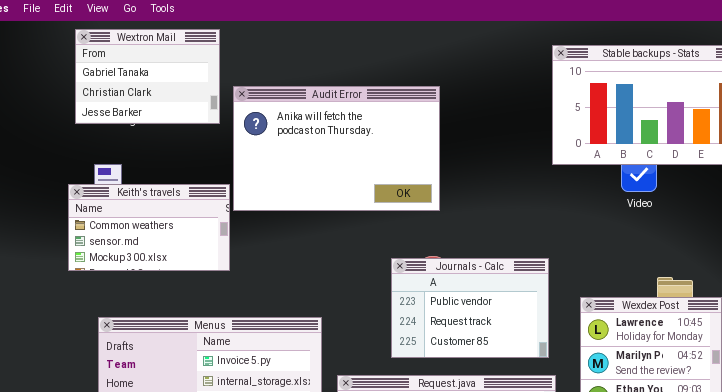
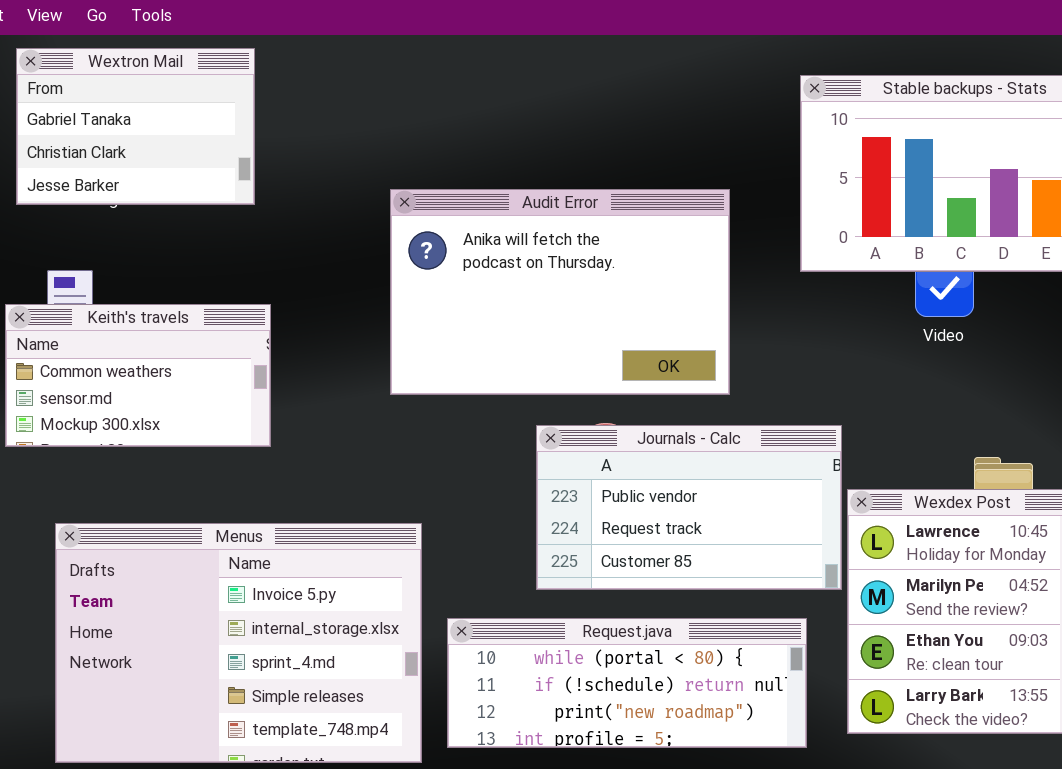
Audit Error: [233,86,440,211] -> [390,189,730,395], moved
Journals - Calc: [391,258,549,358] -> [536,425,842,590], resized

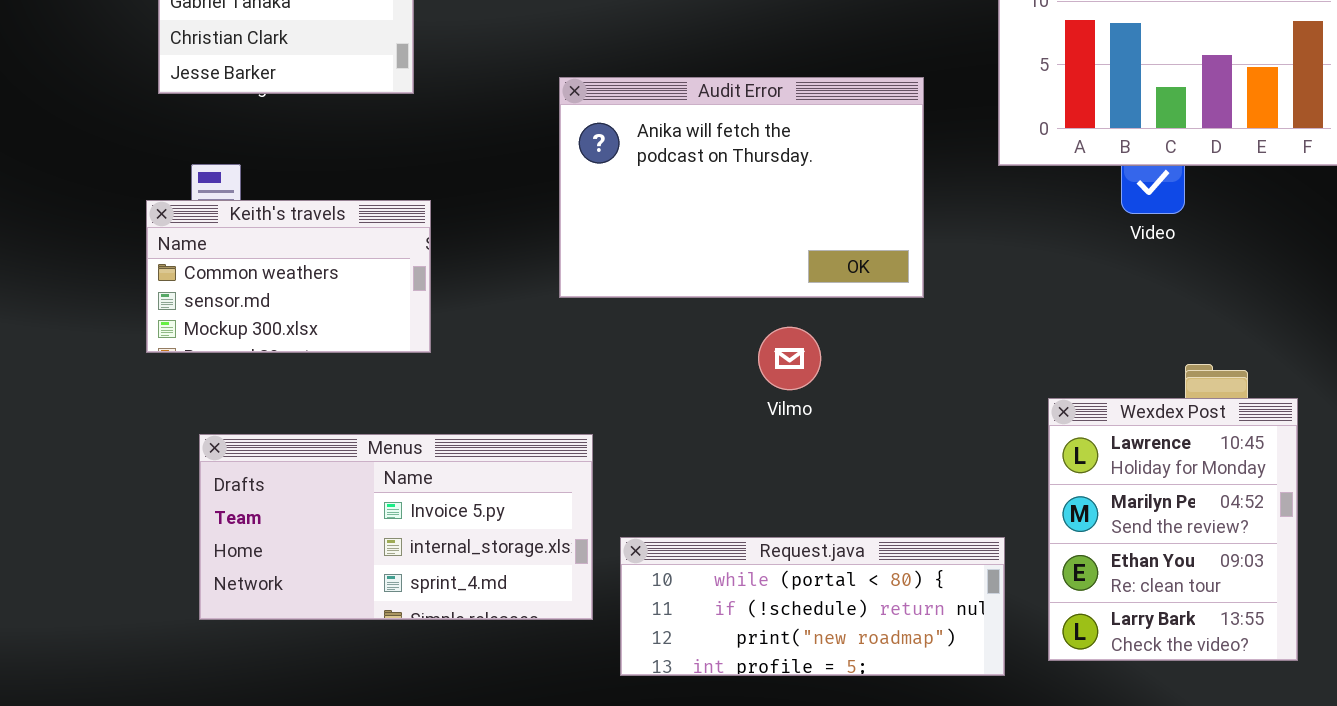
Journals - Calc: [536,425,842,590] -> none, closed
Menus: [55,523,422,763] -> [199,434,593,620], resized

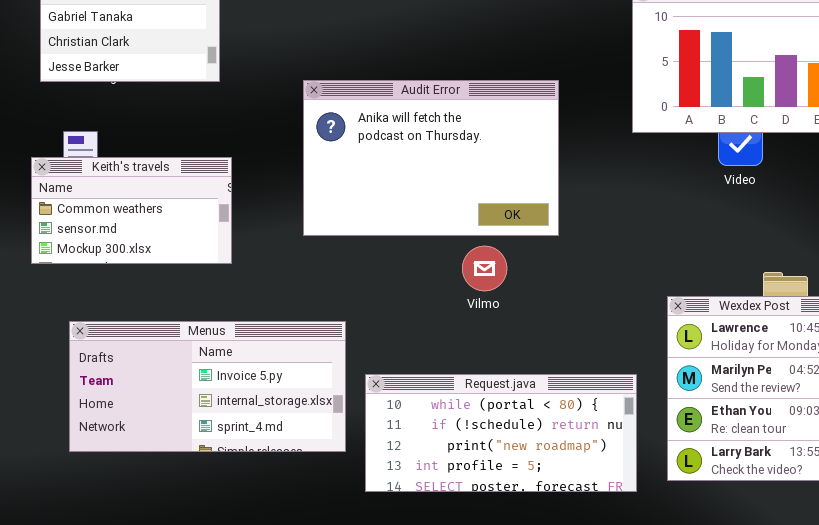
Audit Error: [559,77,924,298] -> [303,80,559,236], moved
Request.java: [620,537,1005,676] -> [365,374,637,492], resized

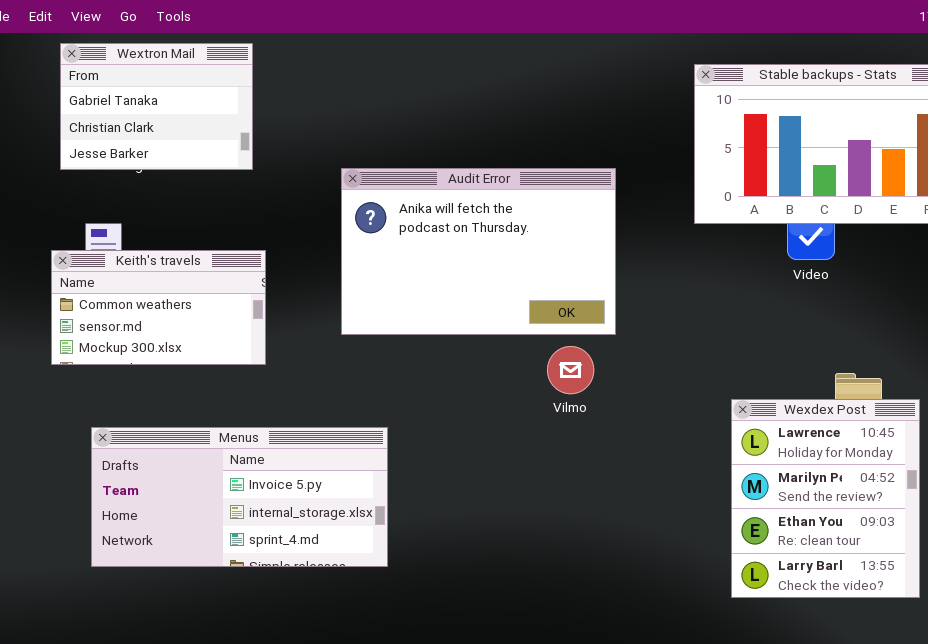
Vilmo: [462,246,507,291] -> [547,346,594,394], moved
Request.java: [365,374,637,492] -> none, closed

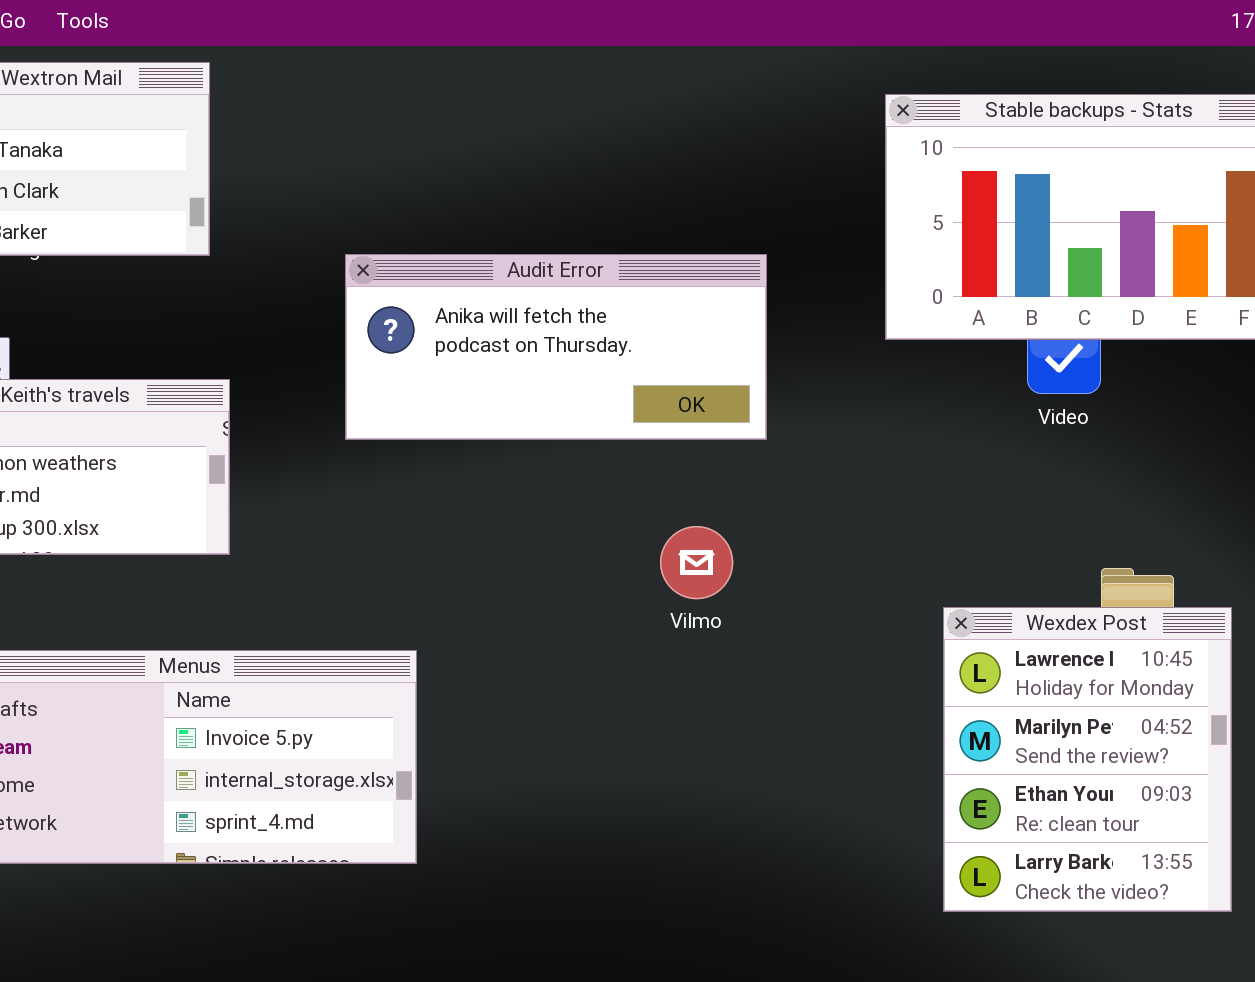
Audit Error: [341,168,616,335] -> [345,254,767,440], resized

